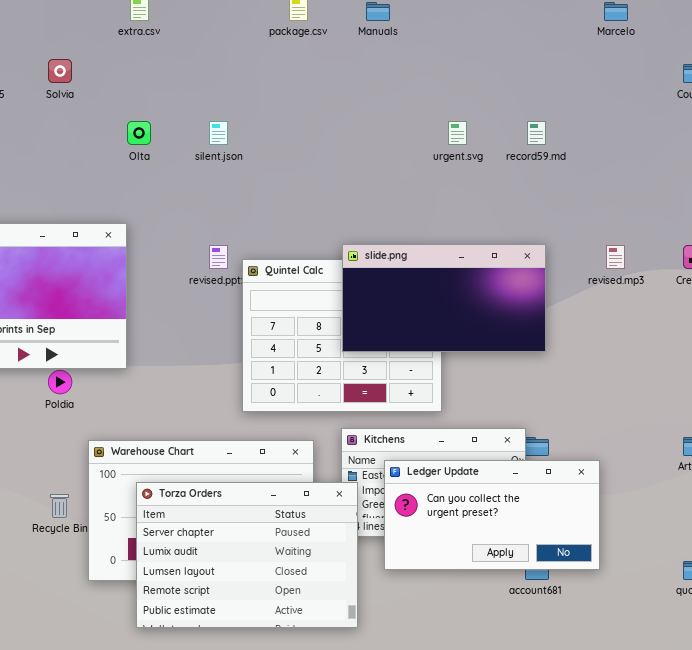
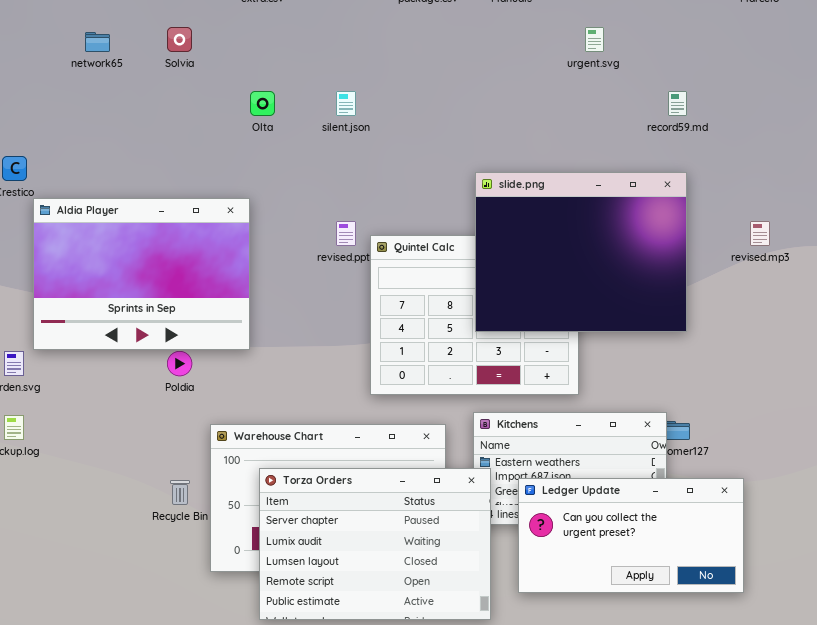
urgent.svg: [448,121,467,145] -> [585,27,604,52], moved
slide.png: [342,244,546,352] -> [475,172,687,332], resized
Ledger Update: [384,460,600,570] -> [518,478,744,593], moved

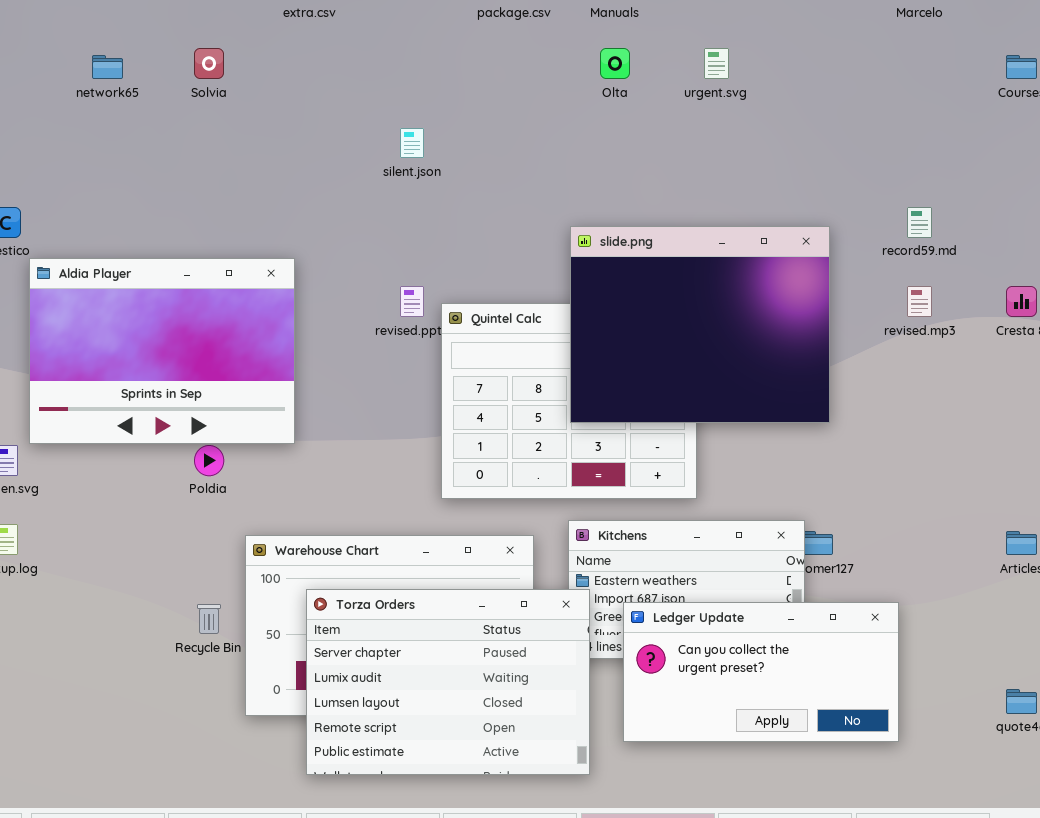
Olta: [250,91,275,116] -> [600,48,630,79], moved
record59.md: [668,91,687,116] -> [907,207,932,238], moved

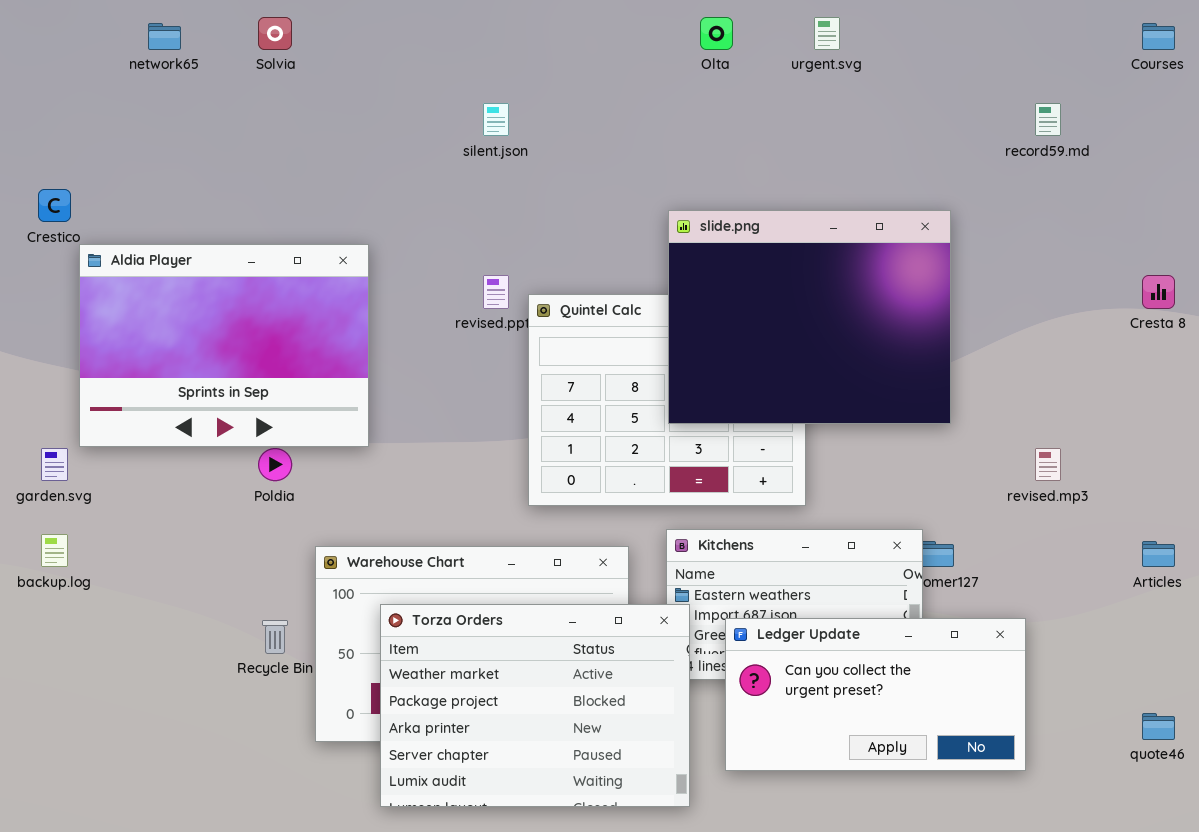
record59.md: [907,207,932,238] -> [1035,103,1061,136], moved
revised.mp3: [907,286,932,317] -> [1035,448,1061,481], moved
Torza Orders: [306,589,590,775] -> [380,604,690,807], scrolled up 3 rows

